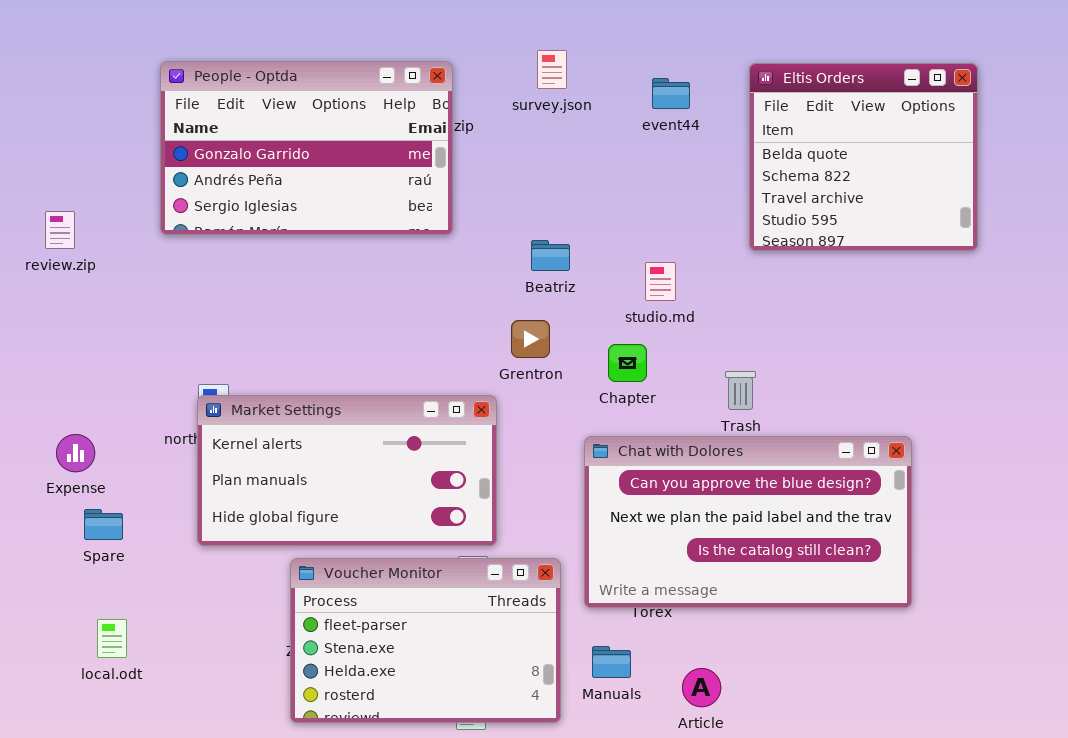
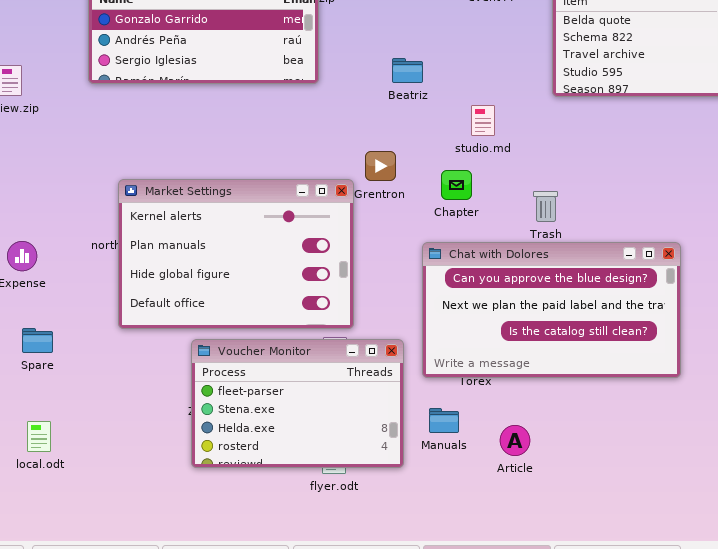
Beatriz: [531,240,570,271] -> [392,58,423,83], moved
Market Settings: [197,395,497,546] -> [118,179,354,329], resized
Spare: [84,509,123,540] -> [22,328,53,353], moved
local.odt: [97,619,127,658] -> [27,421,51,452], moved

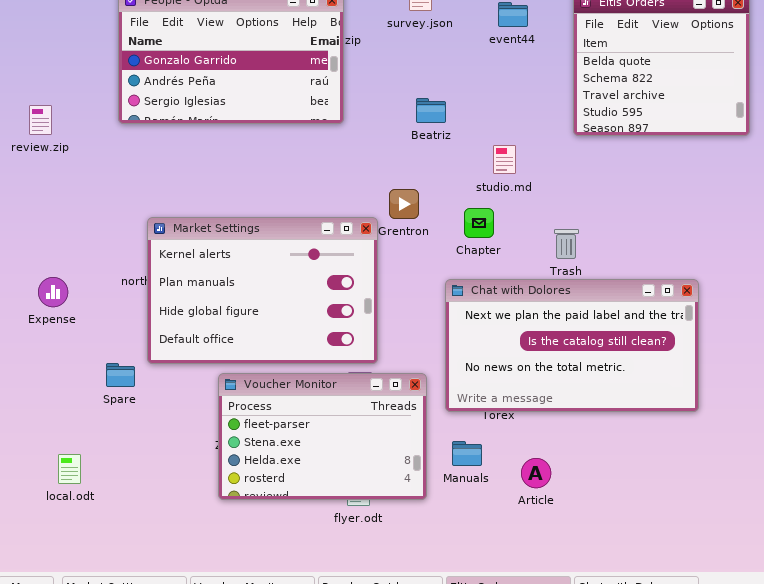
Chat with Dolores: [422,242,681,378] -> [445,279,699,412], scrolled down 1 row
Spare: [22,328,53,353] -> [106,363,135,387], moved

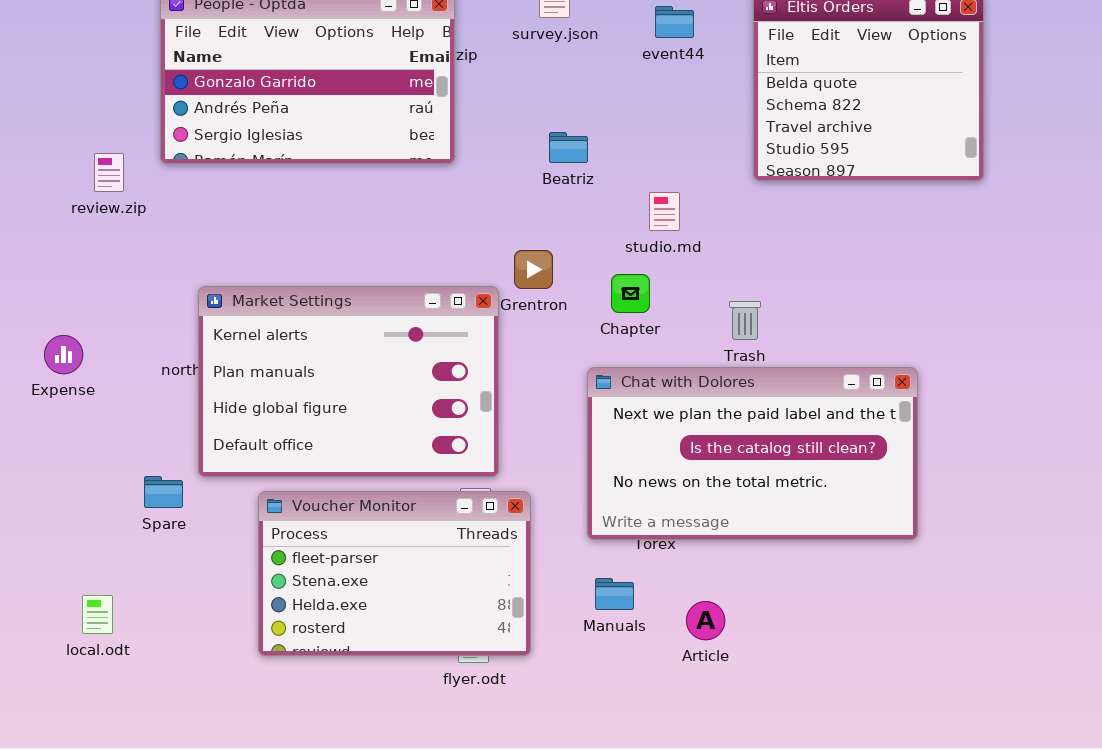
review.zip: [29,105,52,135] -> [94,153,124,192], moved
Expense: [38,277,68,307] -> [44,335,83,374], moved
Voucher Monitor: [218,373,427,500] -> [258,491,531,656], moved

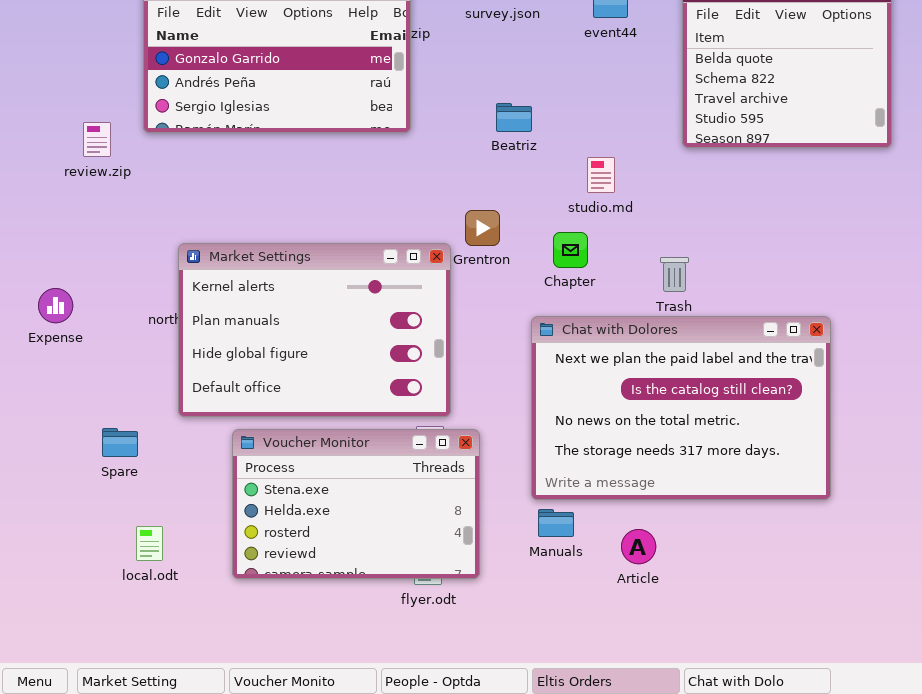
Chat with Dolores: [587,367,918,540] -> [531,316,831,500], resized
Spare: [144,476,183,508] -> [102,428,138,457], moved
Voucher Monitor: [258,491,531,656] -> [232,429,480,579], scrolled down 1 row
local.odt: [82,595,113,634] -> [136,526,163,561], moved

